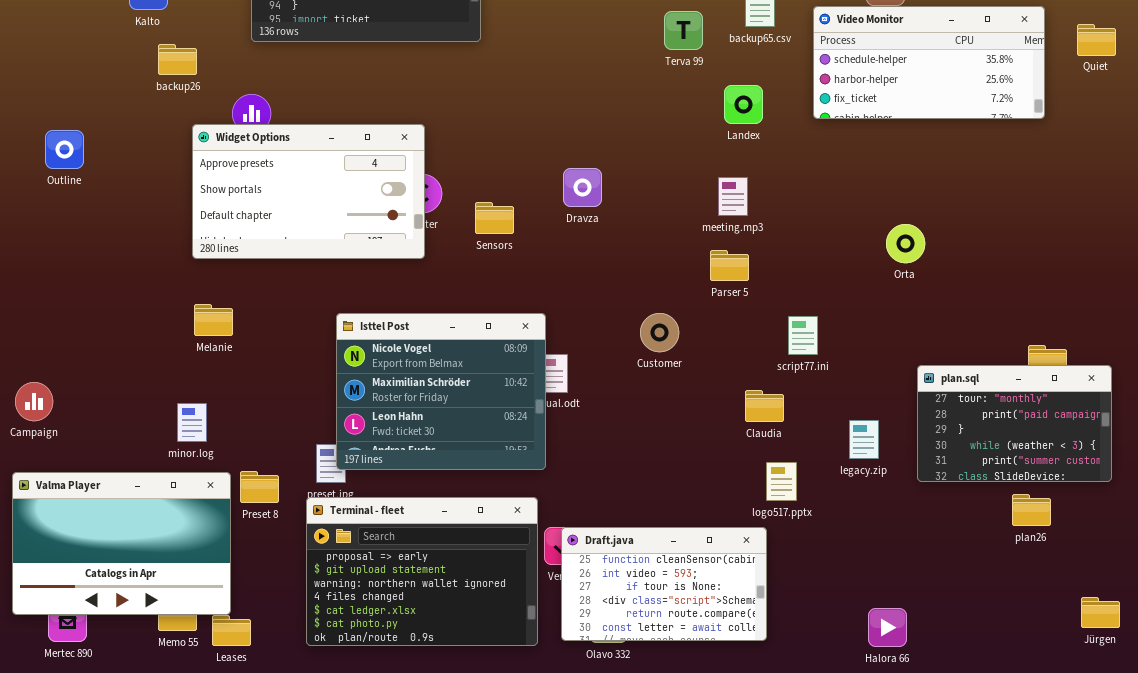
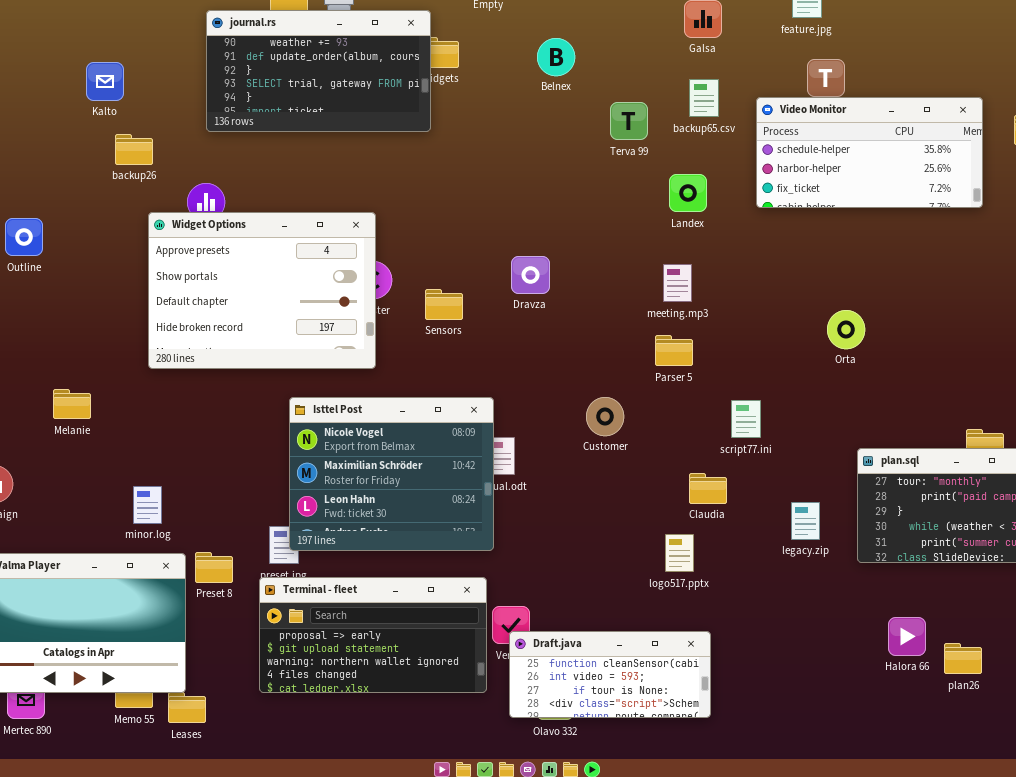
Widget Options: [192,124,425,259] -> [148,212,376,369], resized
Melanie: [194,304,233,336] -> [53,389,91,419], moved
logo517.pptx: [766,462,797,501] -> [665,534,694,572], moved
plan26: [1012,494,1051,526] -> [944,643,982,674], moved
Terminal - fleet: [306,497,538,646] -> [259,577,487,693], resized
Draft.java: [561,527,767,641] -> [509,631,711,718], resized
Halora 66: [868,608,907,647] -> [888,617,926,656], moved

